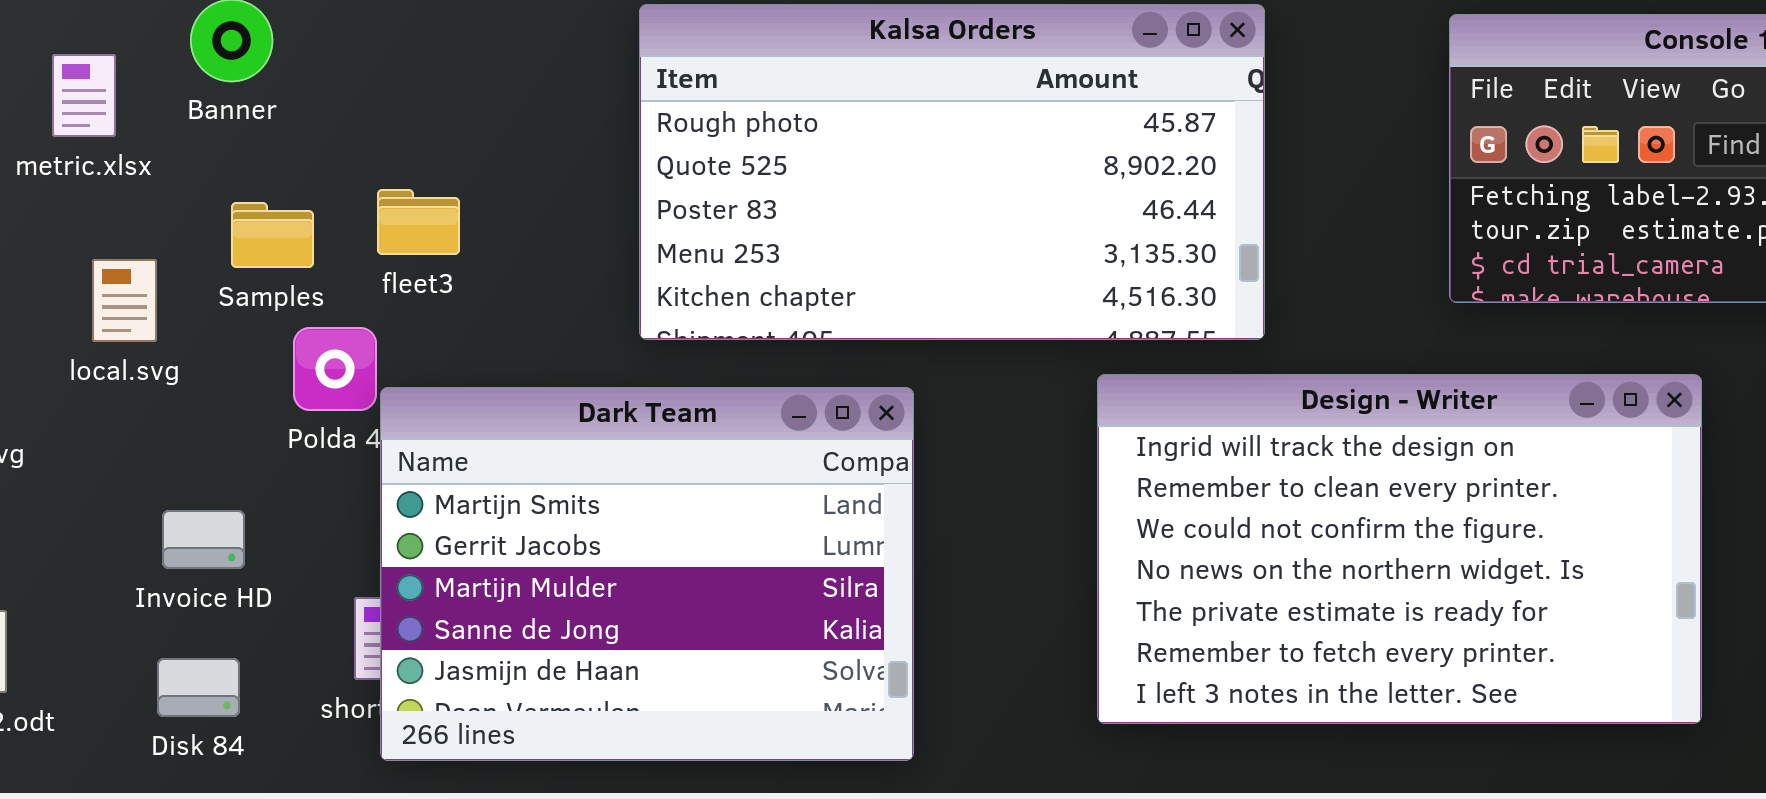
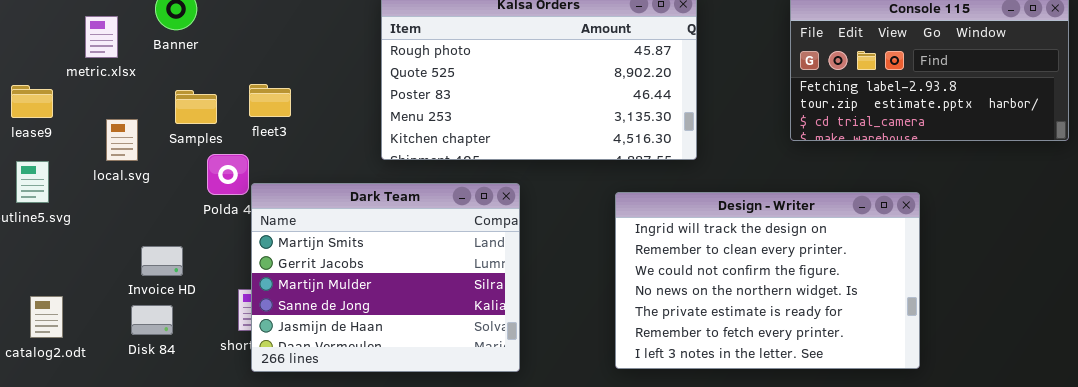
Design - Writer: [1097,374,1702,724] -> [615,192,920,369], moved
Disk 84: [157,658,240,717] -> [131,305,173,335], moved

